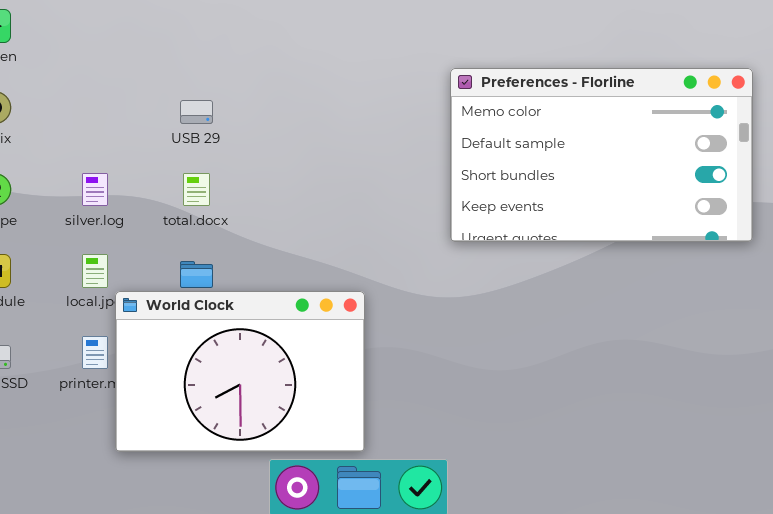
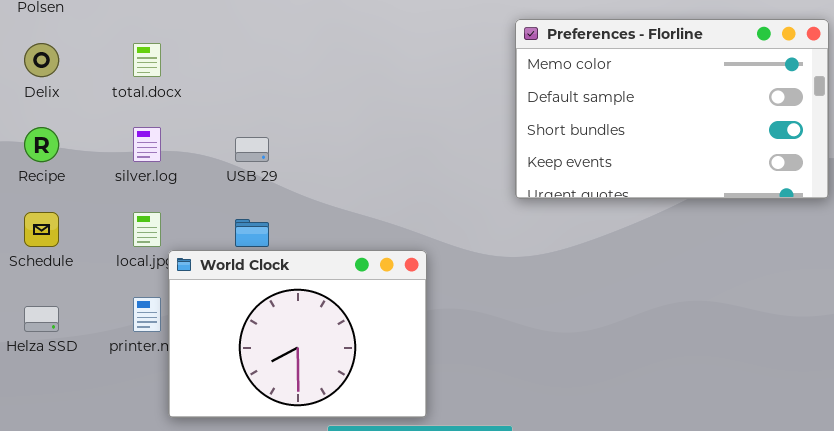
USB 29: [180,100,213,124] -> [235,137,269,162], moved
total.docx: [183,173,210,206] -> [133,43,161,77], moved

